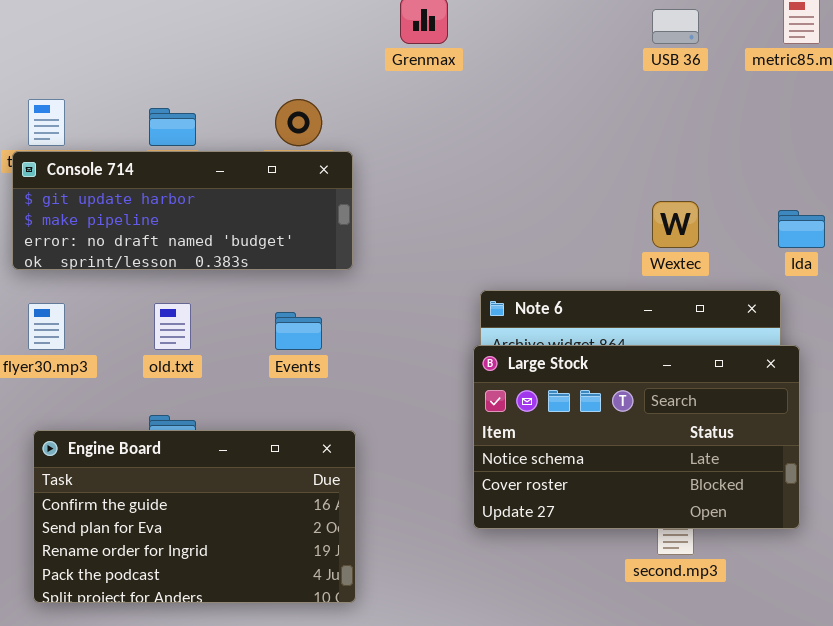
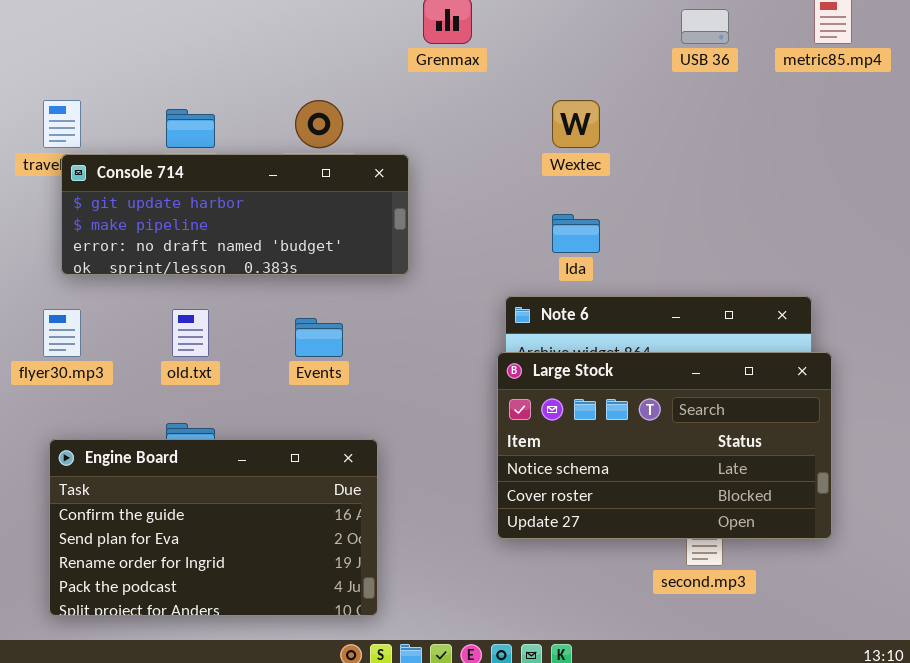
Console 714: [12,151,353,270] -> [61,154,409,275], moved
Wextec: [652,201,699,248] -> [552,100,600,148], moved
Ida: [778,210,825,248] -> [552,214,600,253], moved

